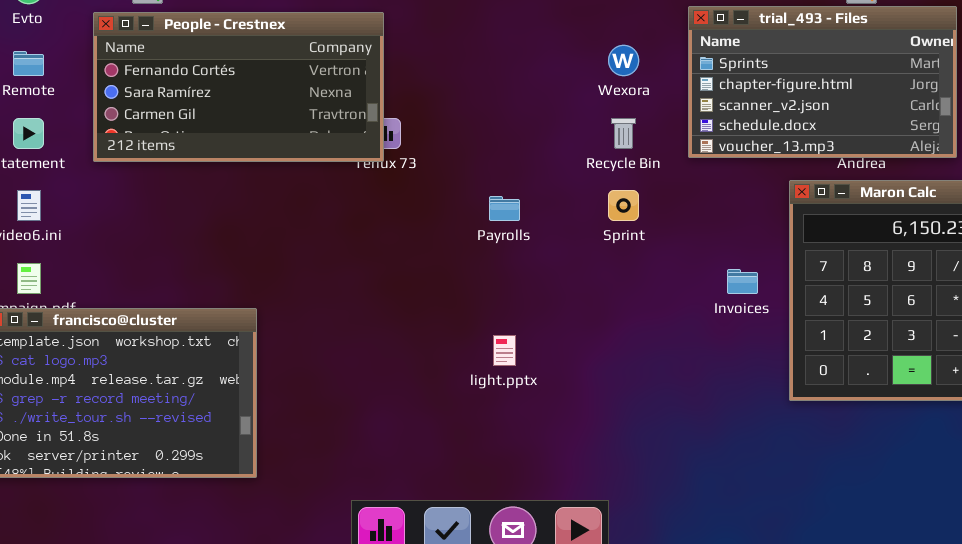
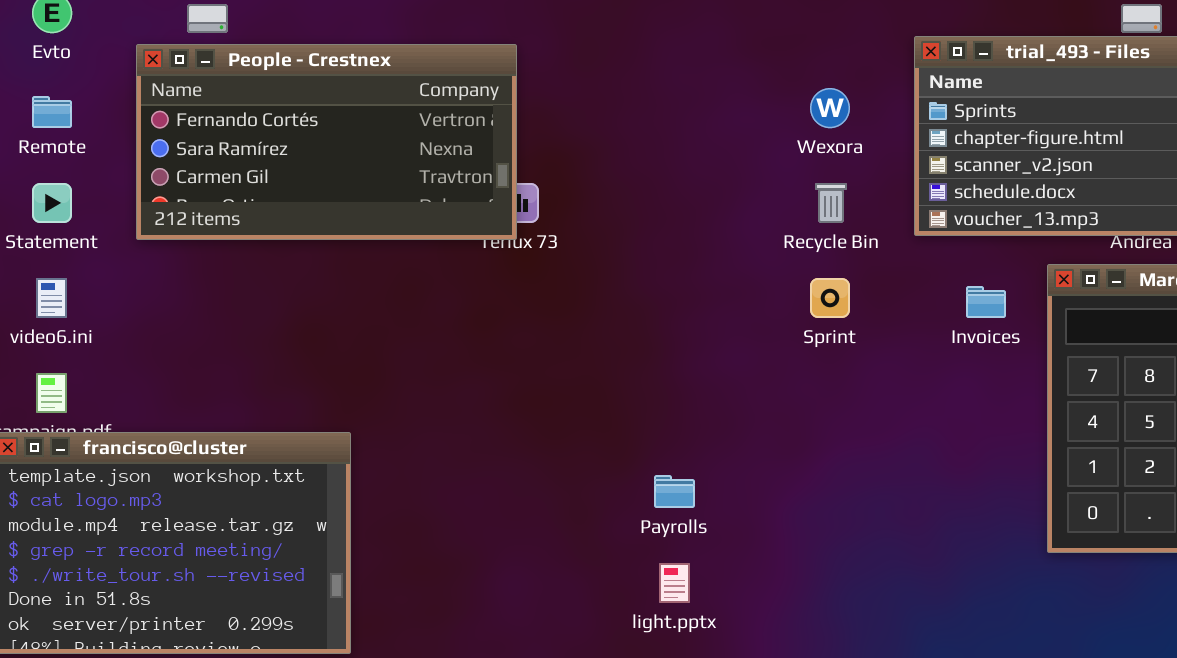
Payrolls: [489,196,520,221] -> [654,475,695,508], moved
Invoices: [727,269,758,294] -> [966,286,1006,318], moved
light.pptx: [493,335,516,366] -> [659,563,690,603], moved

